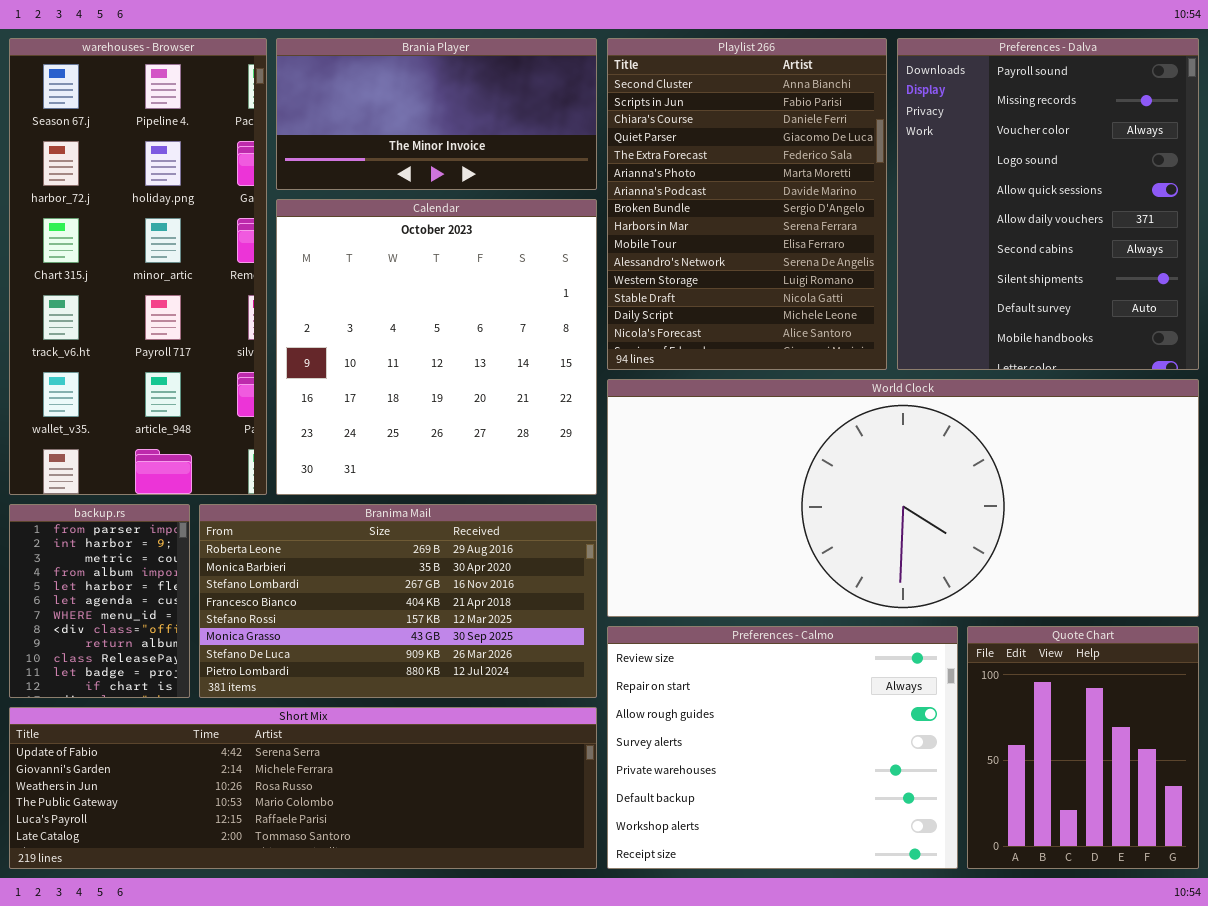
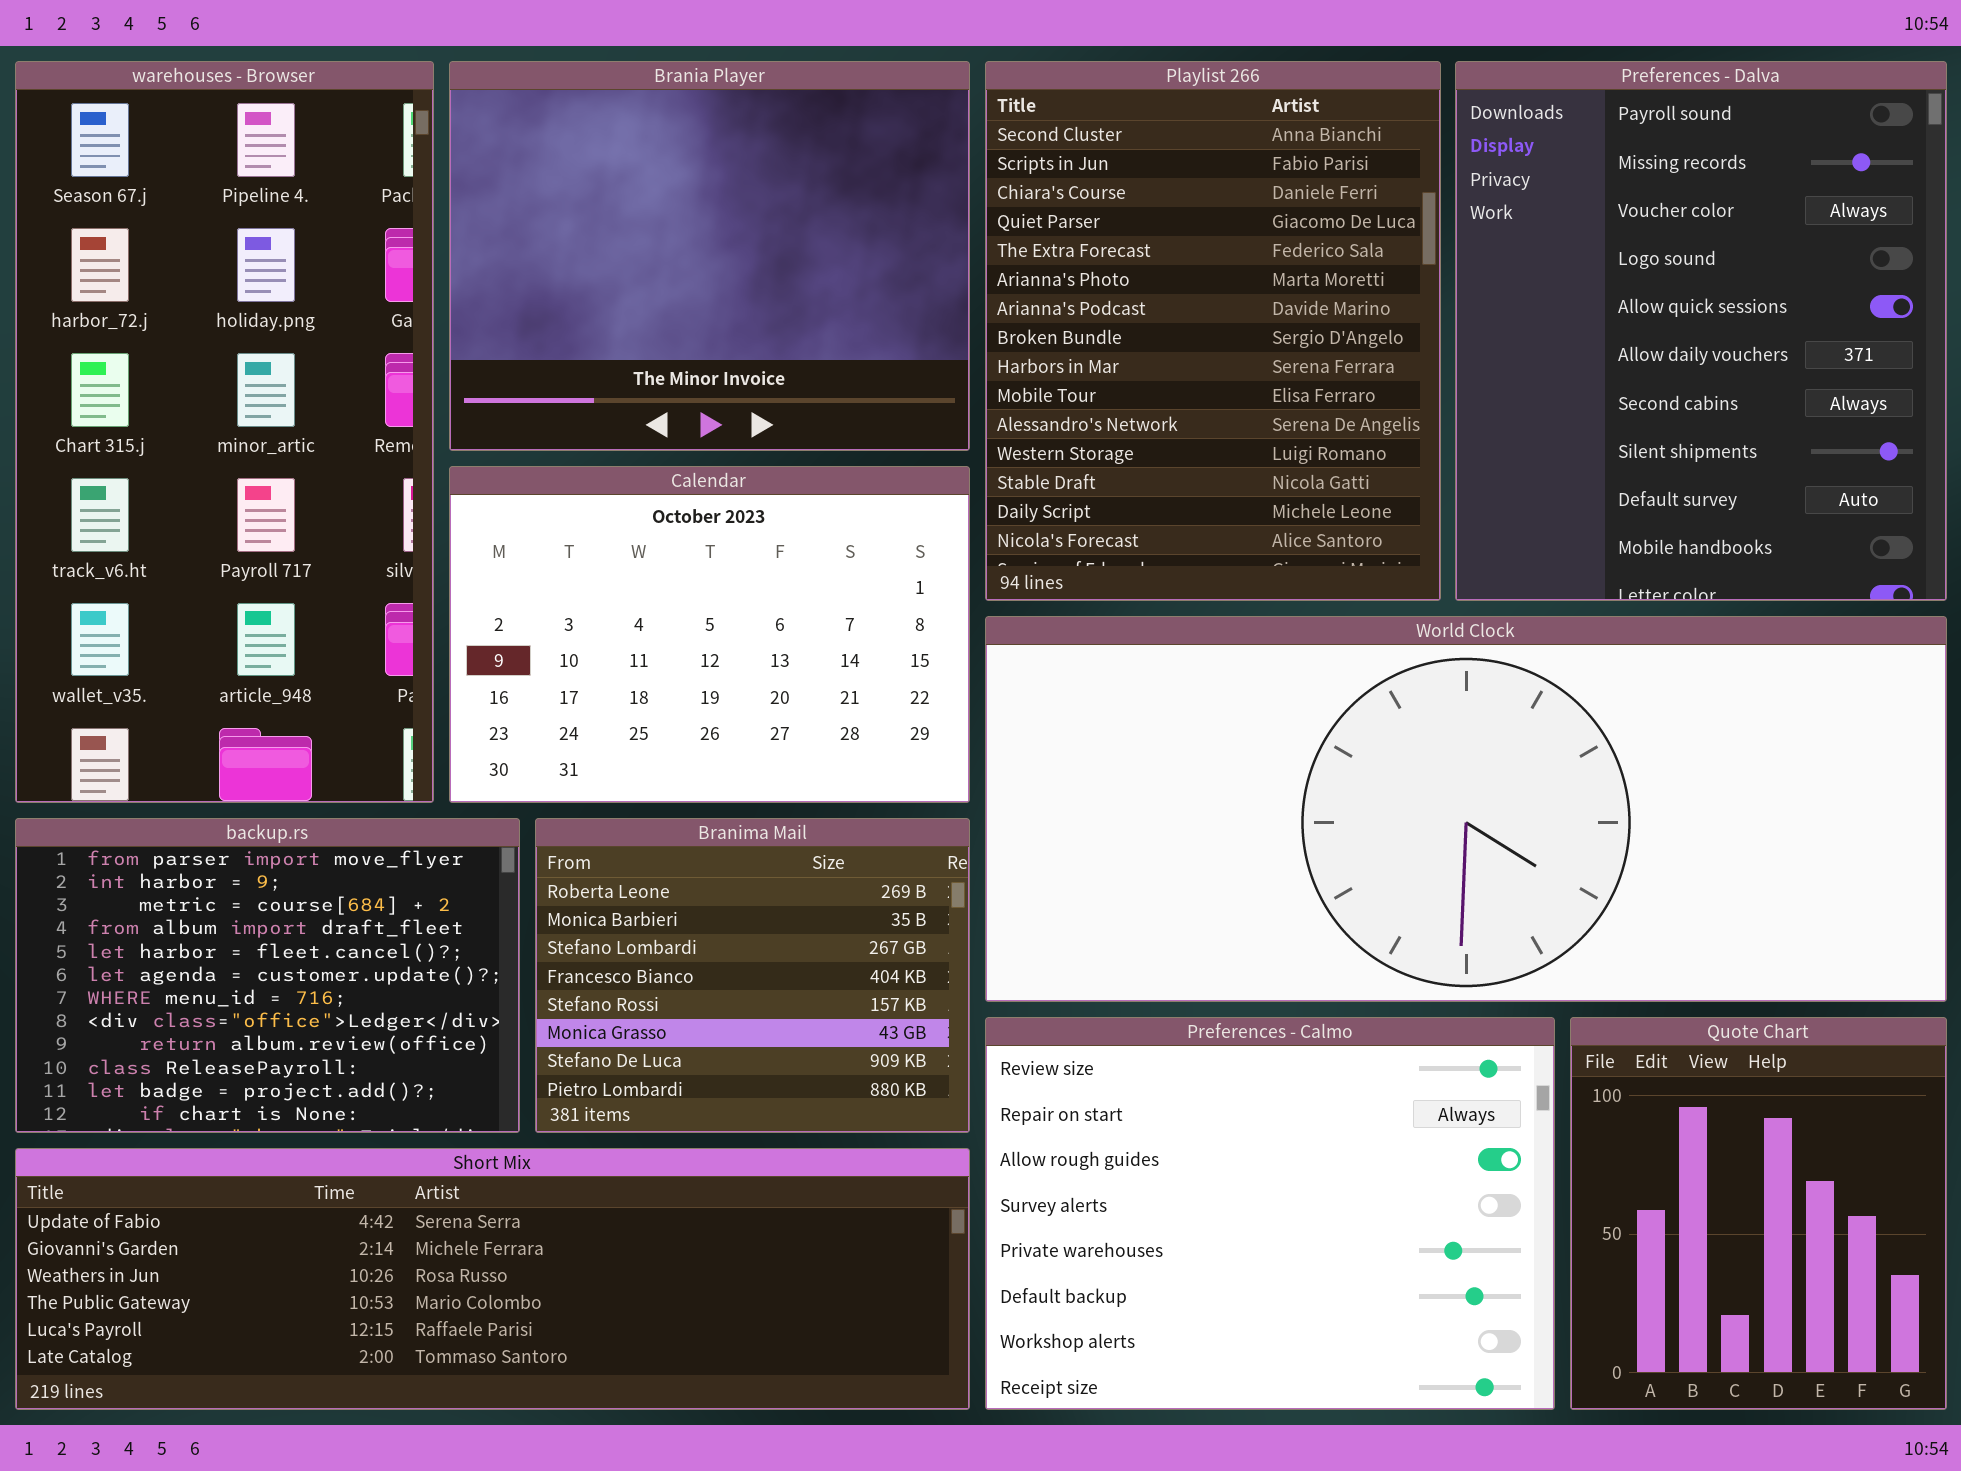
Brania Player: [276,38,597,190] -> [449,61,970,451], resized
Calendar: [276,199,597,495] -> [449,466,970,803], resized
backup.rs: [9,504,190,698] -> [15,818,520,1133], resized
Branima Mail: [199,504,597,698] -> [535,818,970,1133], resized

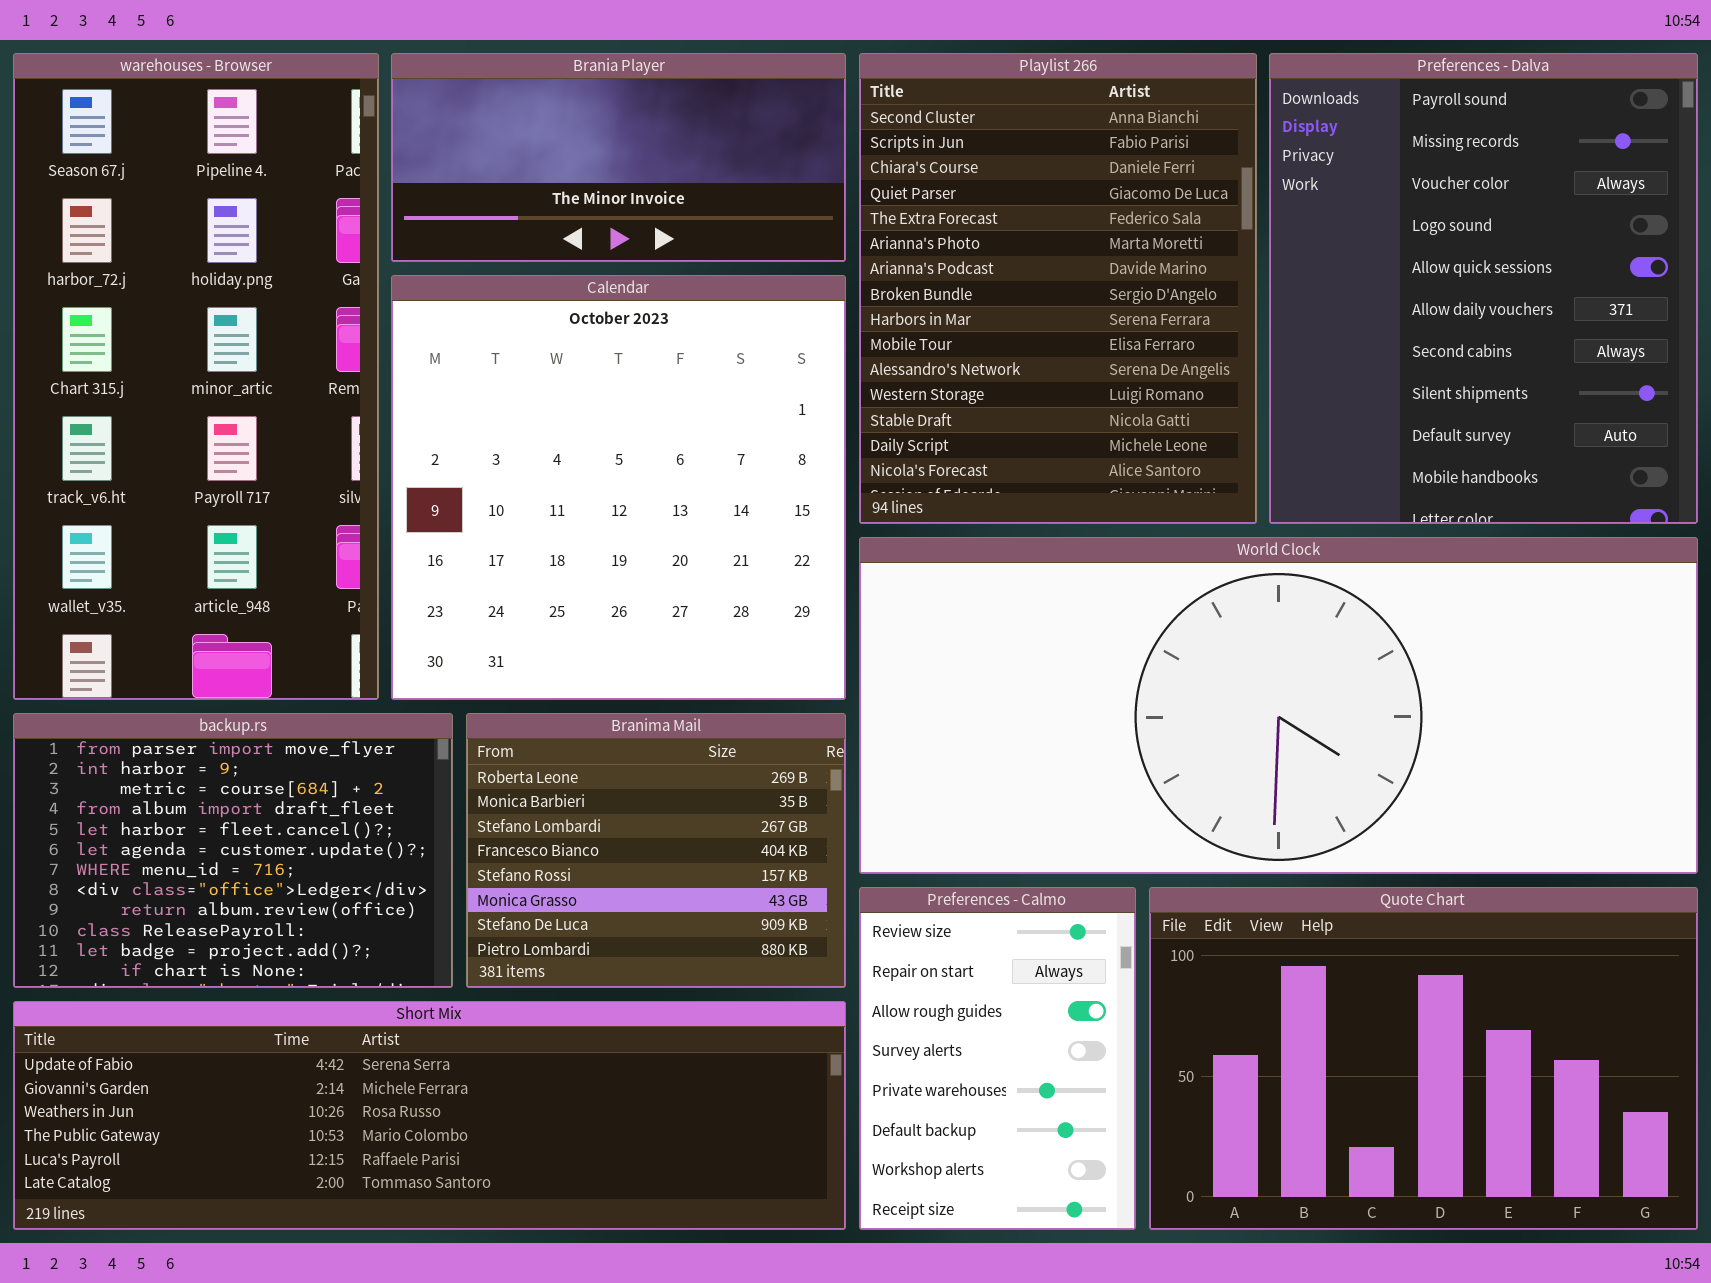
Brania Player: [449,61,970,451] -> [391,53,846,262], resized
Calendar: [449,466,970,803] -> [391,275,846,700], resized
Preferences - Calmo: [985,1017,1555,1410] -> [859,887,1136,1230], resized
Quote Chart: [1570,1017,1947,1410] -> [1149,887,1698,1230], resized

